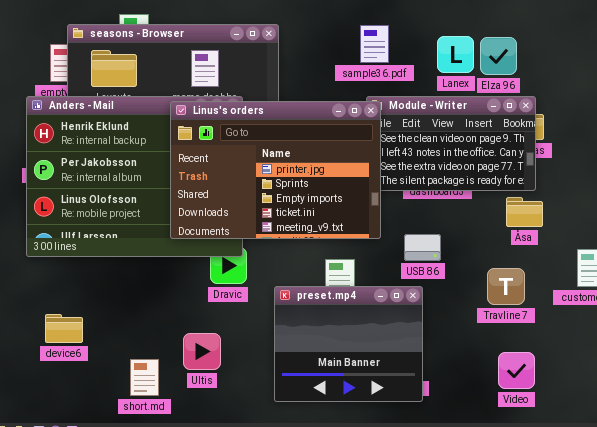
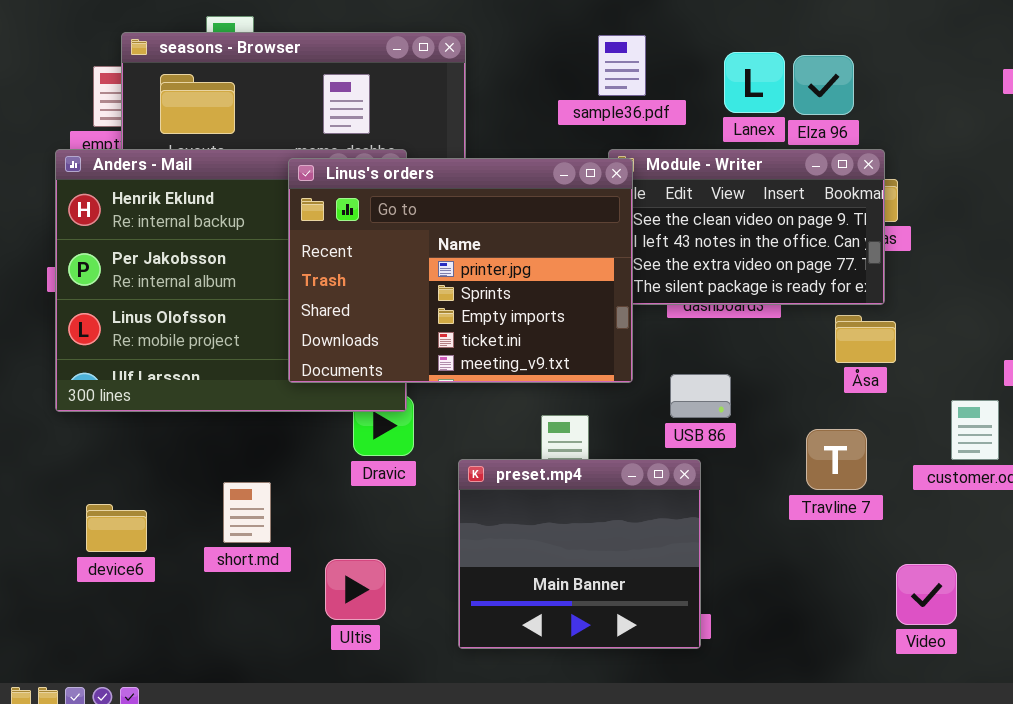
Ultis: [183,333,221,370] -> [325,559,386,620], moved
Video: [498,352,535,389] -> [896,564,957,625], moved
short.md: [130,359,159,396] -> [223,482,271,543], moved

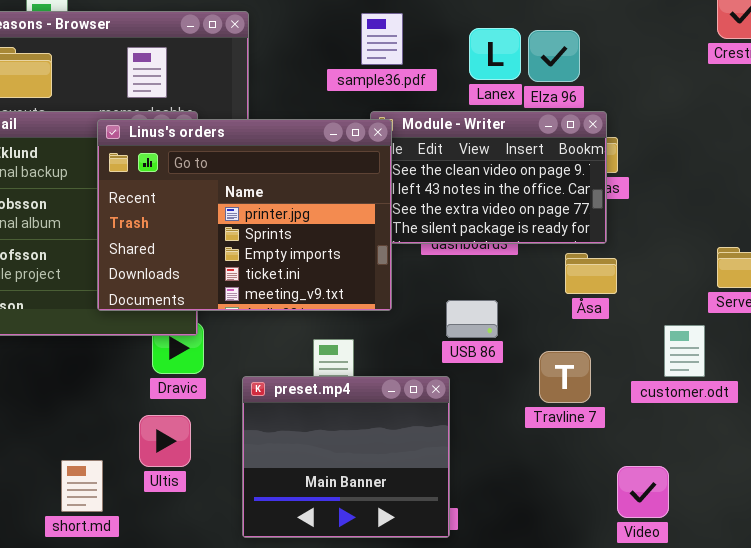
USB 86: [670,374,731,418] -> [446,300,498,338], moved
short.md: [223,482,271,543] -> [61,460,103,512], moved
Ultis: [325,559,386,620] -> [139,415,191,467], moved

